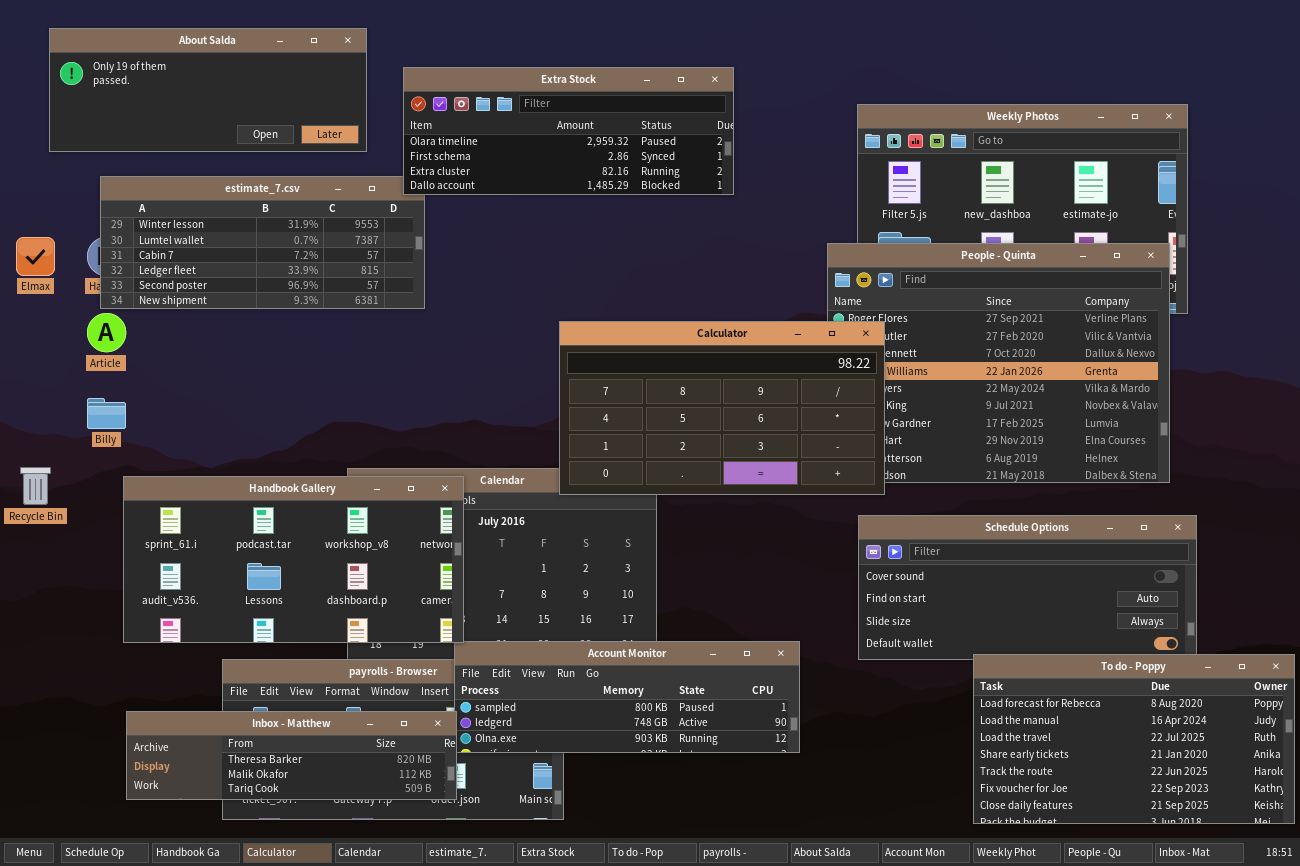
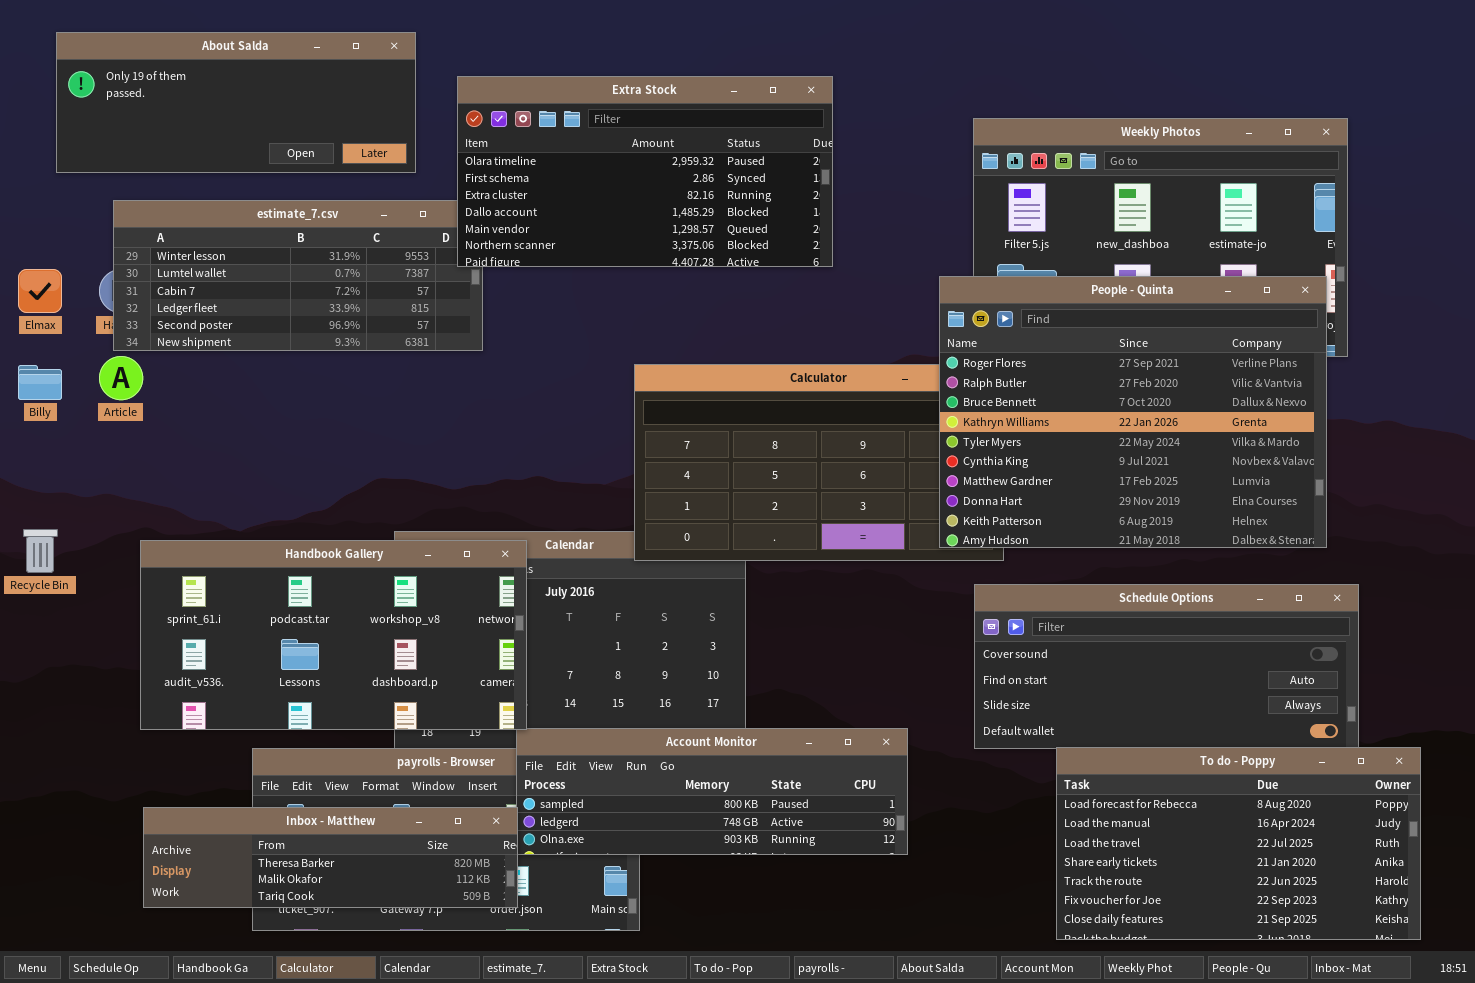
Extra Stock: [403,67,734,195] -> [457,76,833,267], resized
People - Quinta: [827,243,1170,483] -> [939,276,1327,548], raised
Billy: [87,398,126,429] -> [18,365,62,400], moved
To do - Poppy: [973,654,1295,824] -> [1056,747,1421,940], moved

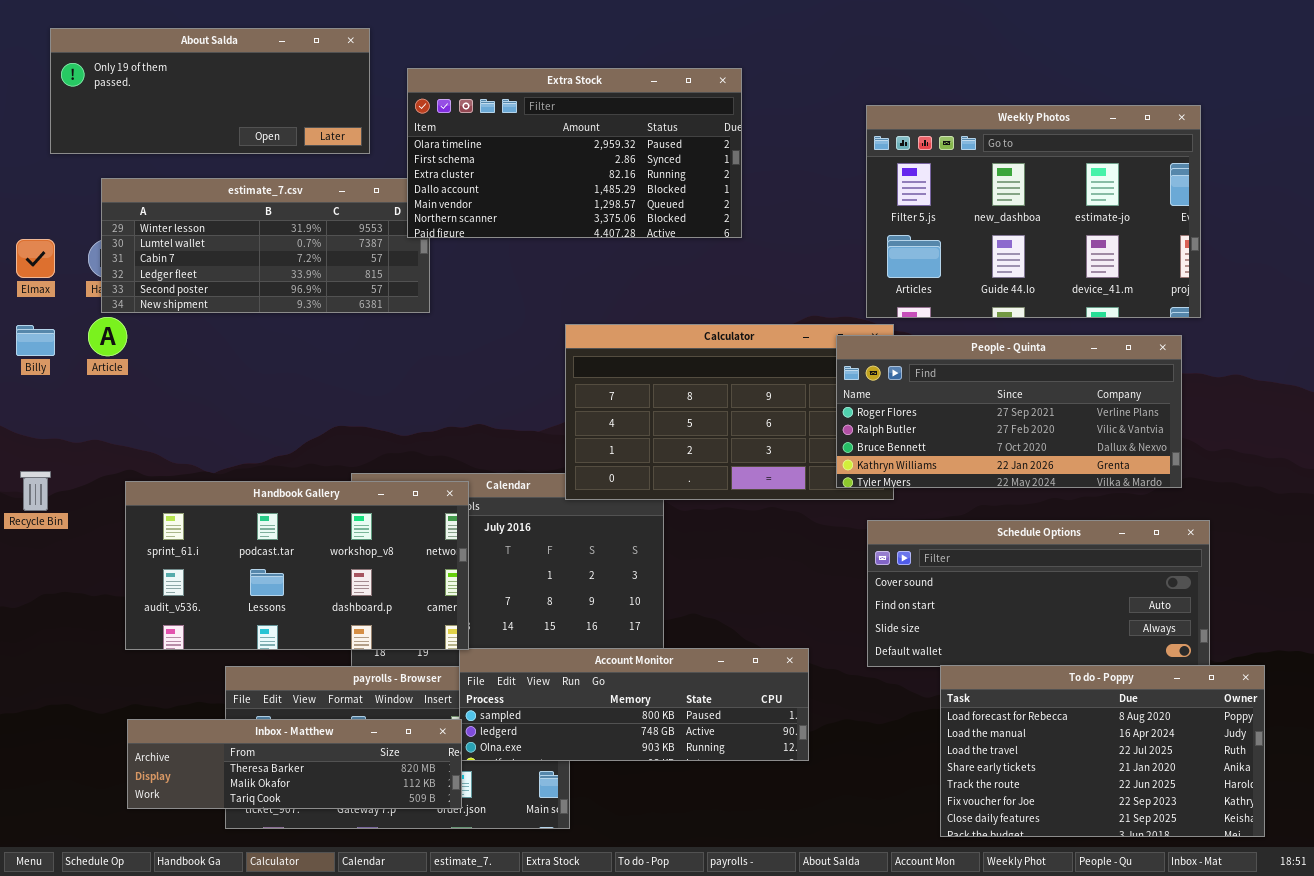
People - Quinta: [939,276,1327,548] -> [836,335,1182,488], resized

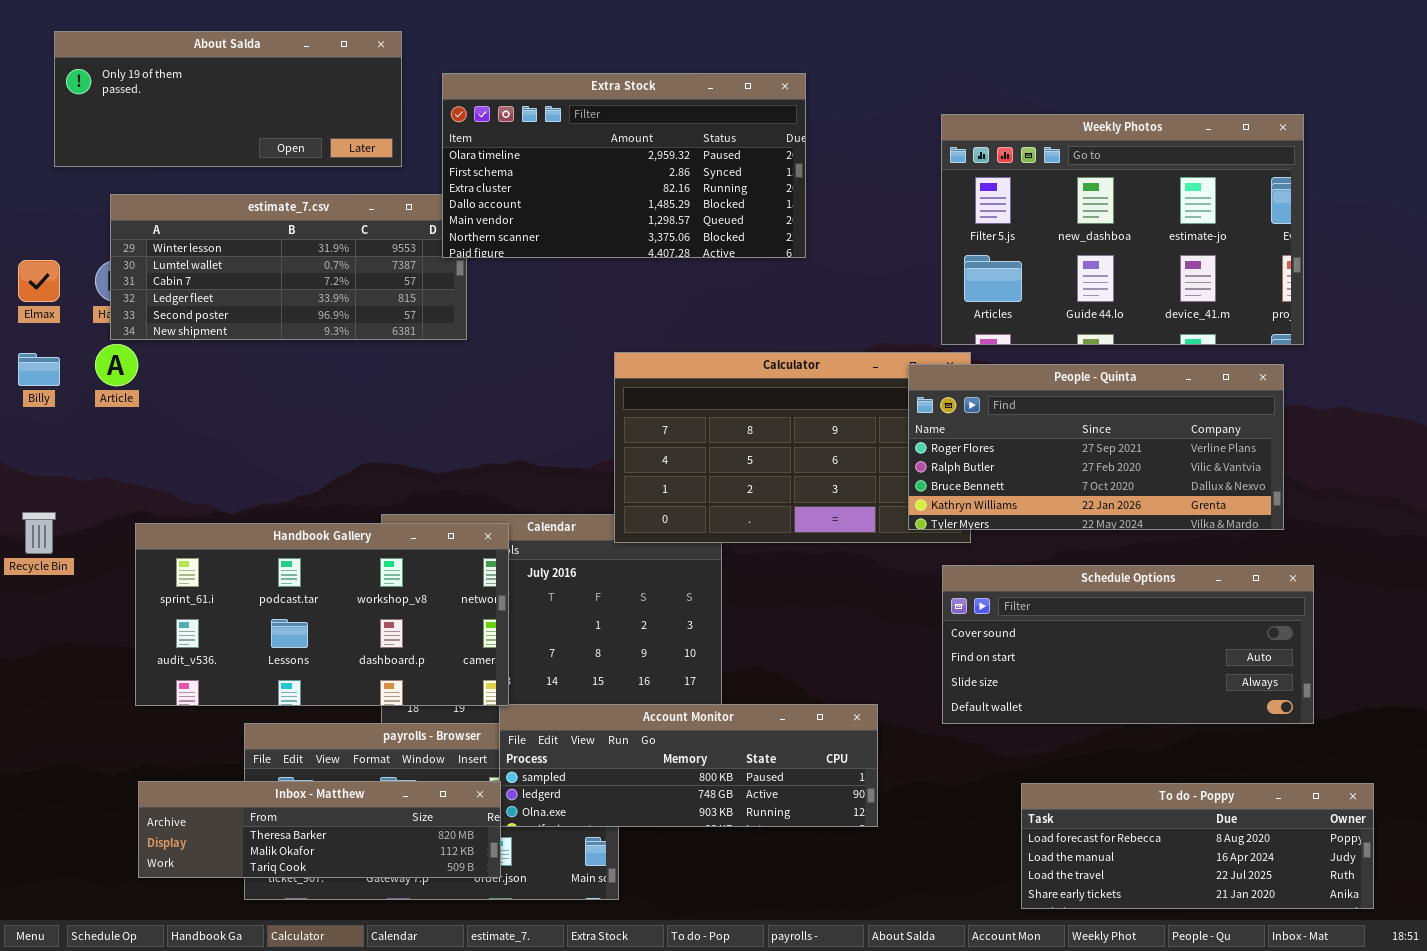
To do - Poppy: [940,665,1265,837] -> [1021,783,1374,909], resized

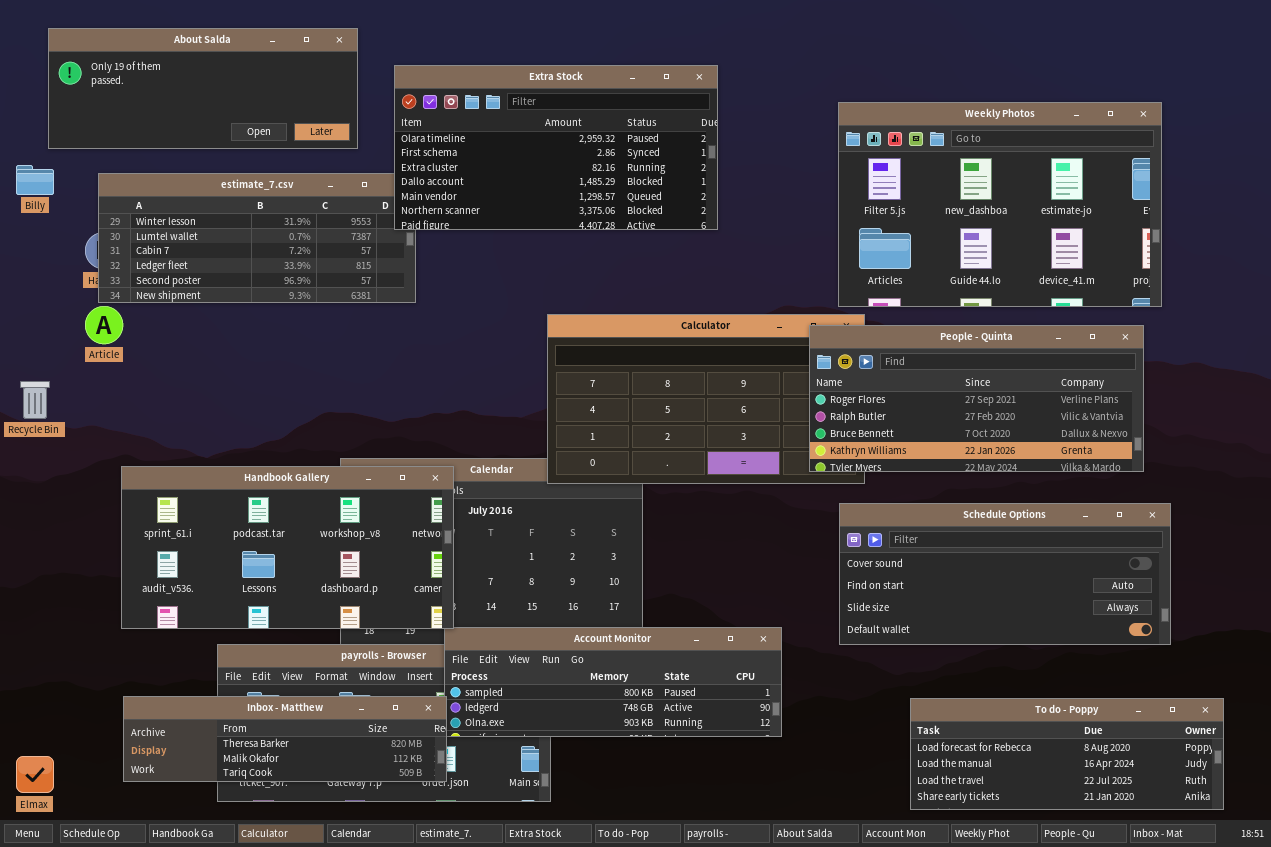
Elmax: [18,260,60,302] -> [16,756,54,793], moved
Billy: [18,353,60,386] -> [16,165,54,195], moved
Recycle Bin: [22,512,56,554] -> [20,381,50,419], moved

